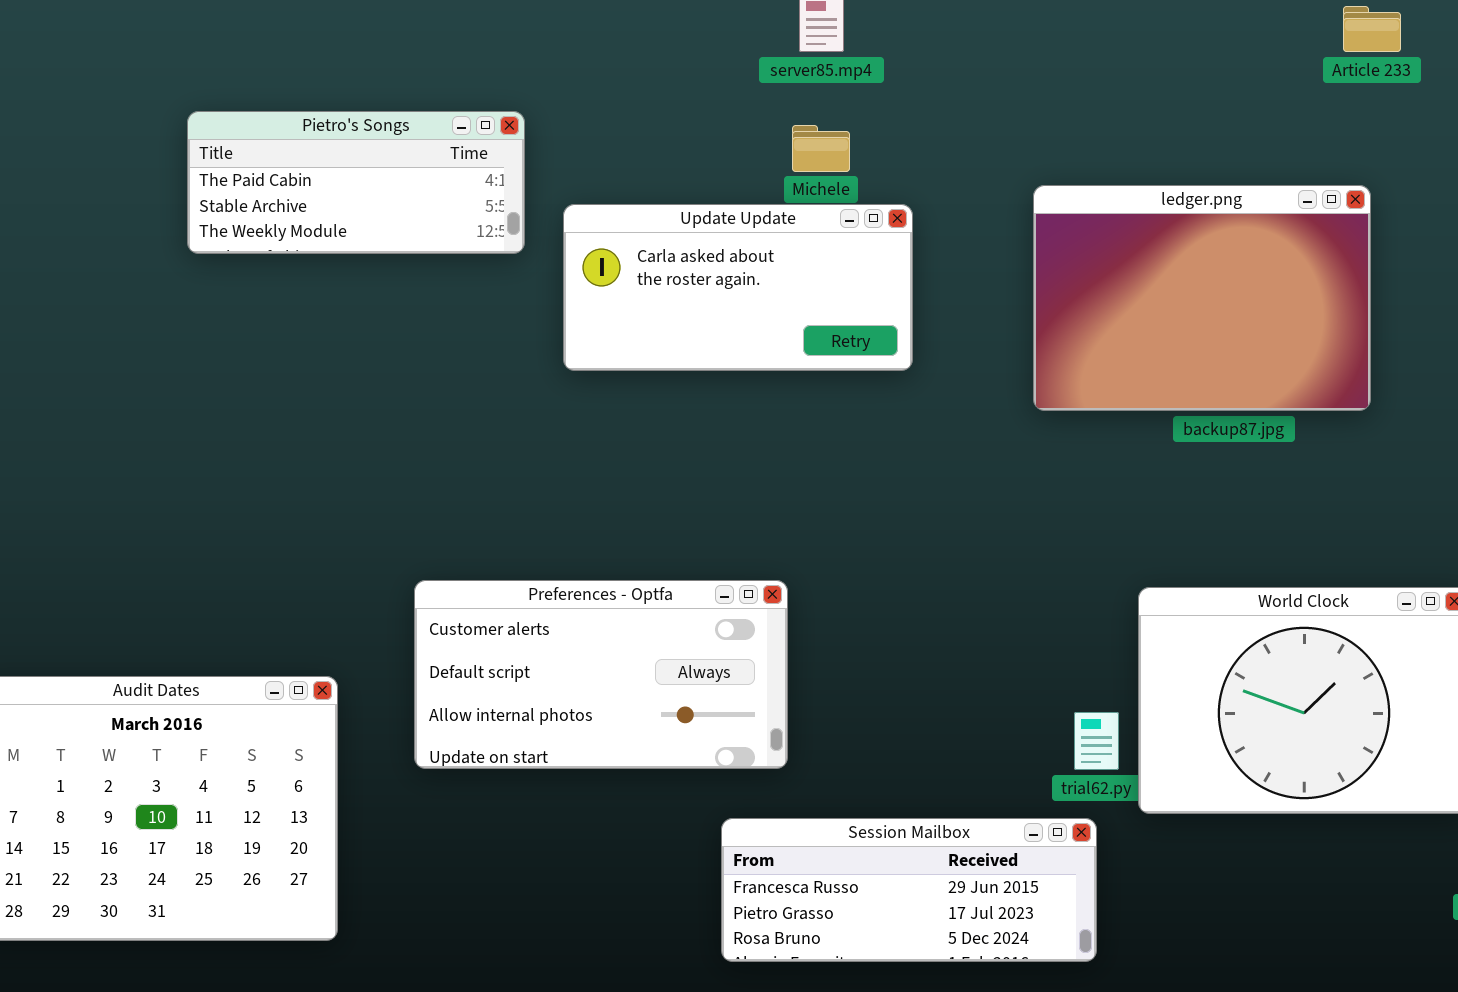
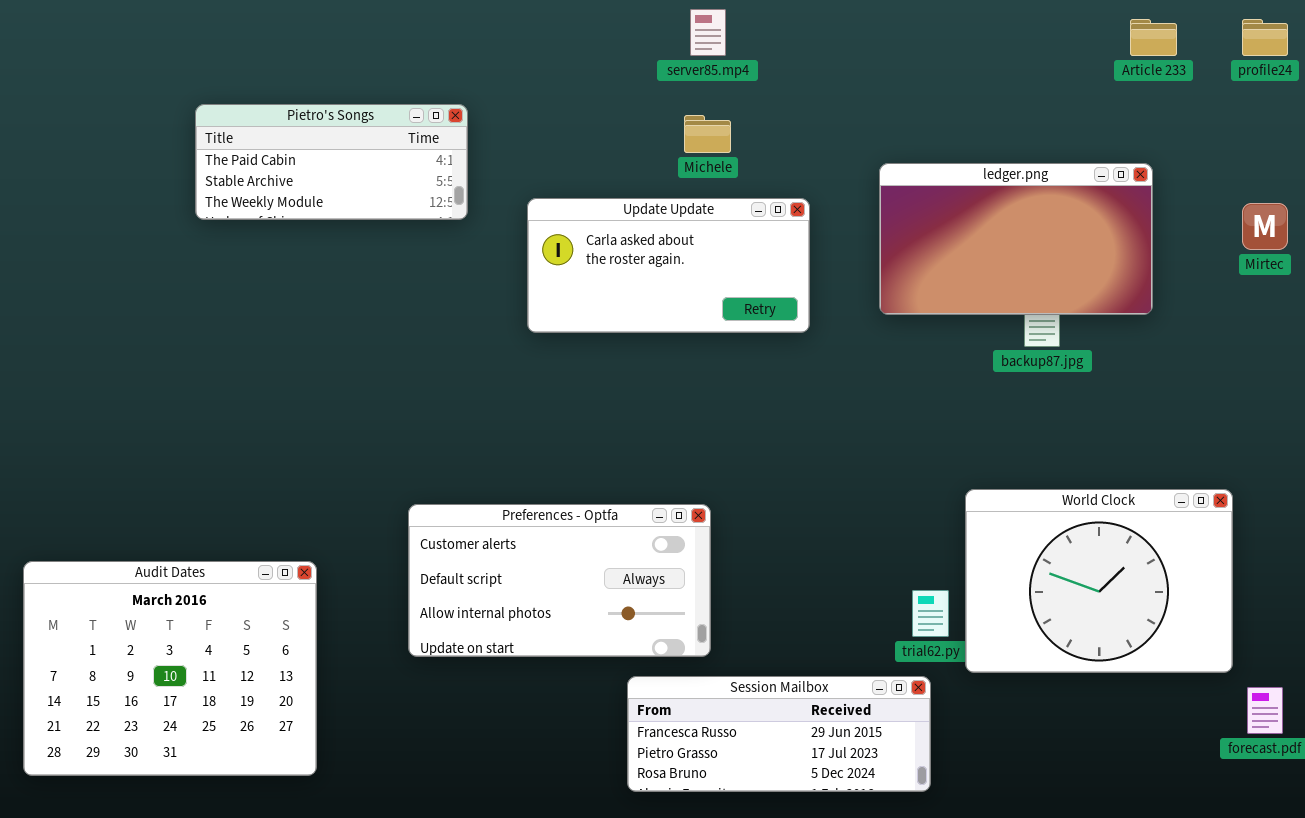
ledger.png: [1033,185,1371,411] -> [879,163,1153,315], resized
Update Update: [563,204,913,371] -> [527,198,810,333], moved
Preferences - Optfa: [414,580,788,769] -> [408,504,711,657], moved

